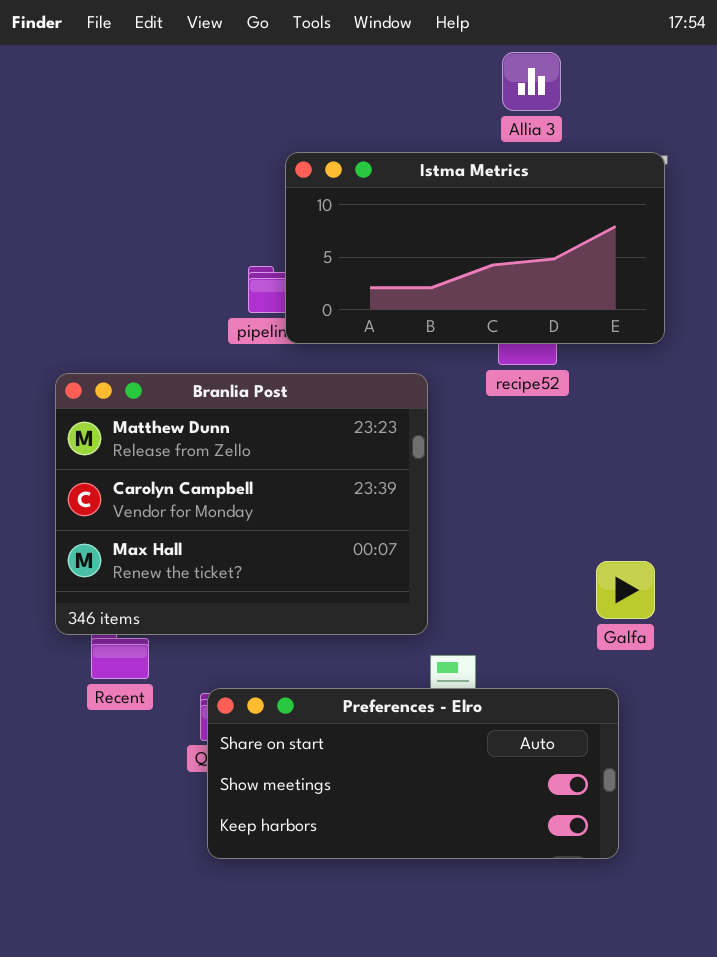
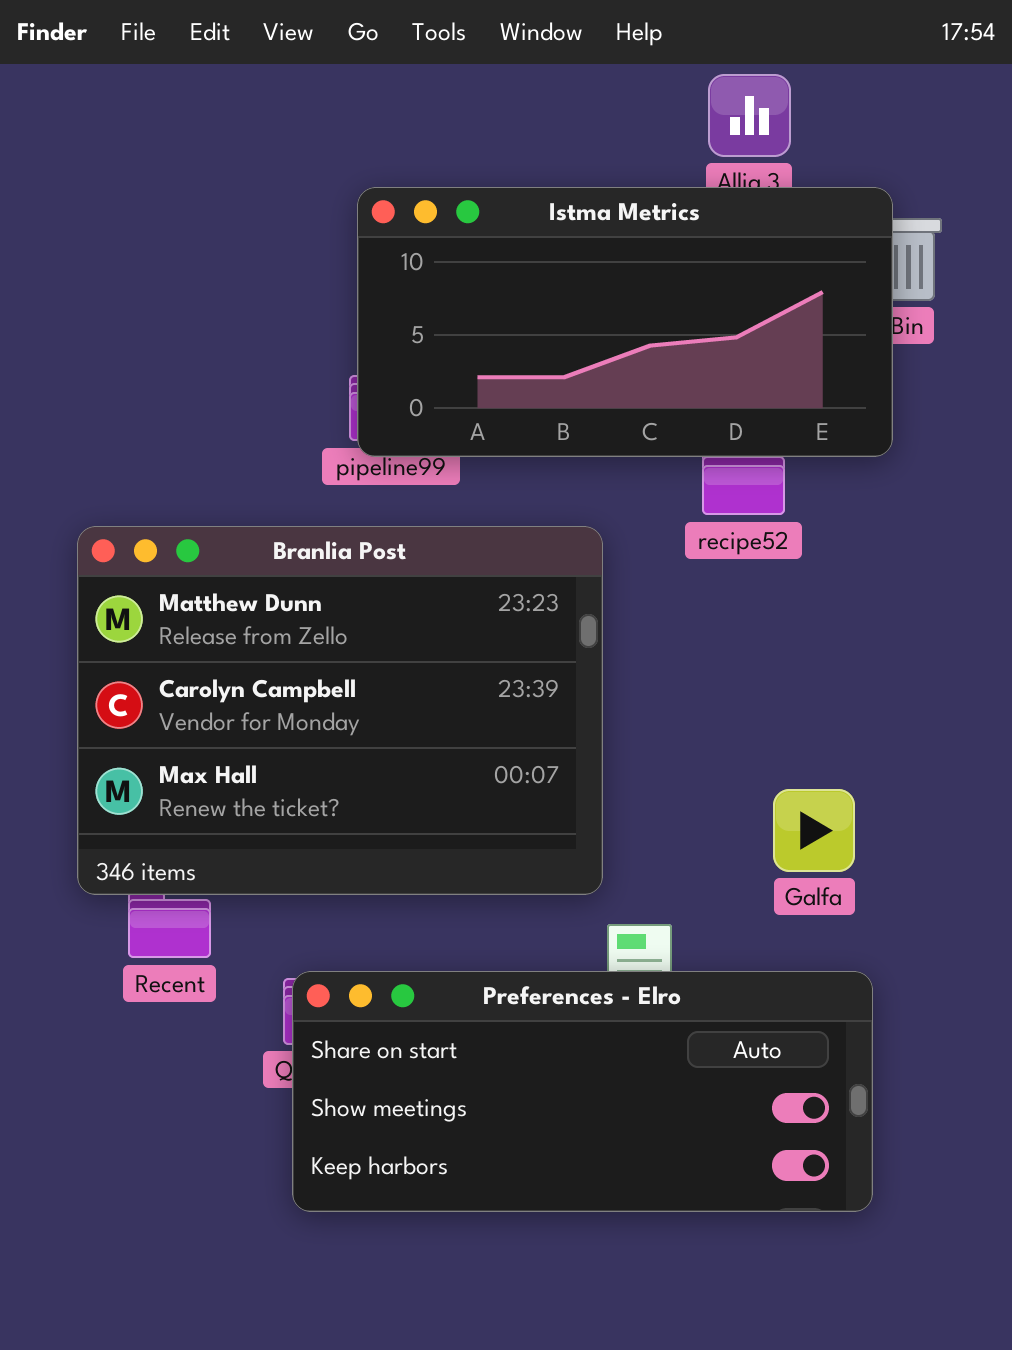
Istma Metrics: [285,152,665,344] -> [357,187,893,457], moved
Galfa: [596,561,655,619] -> [773,789,855,872], moved

